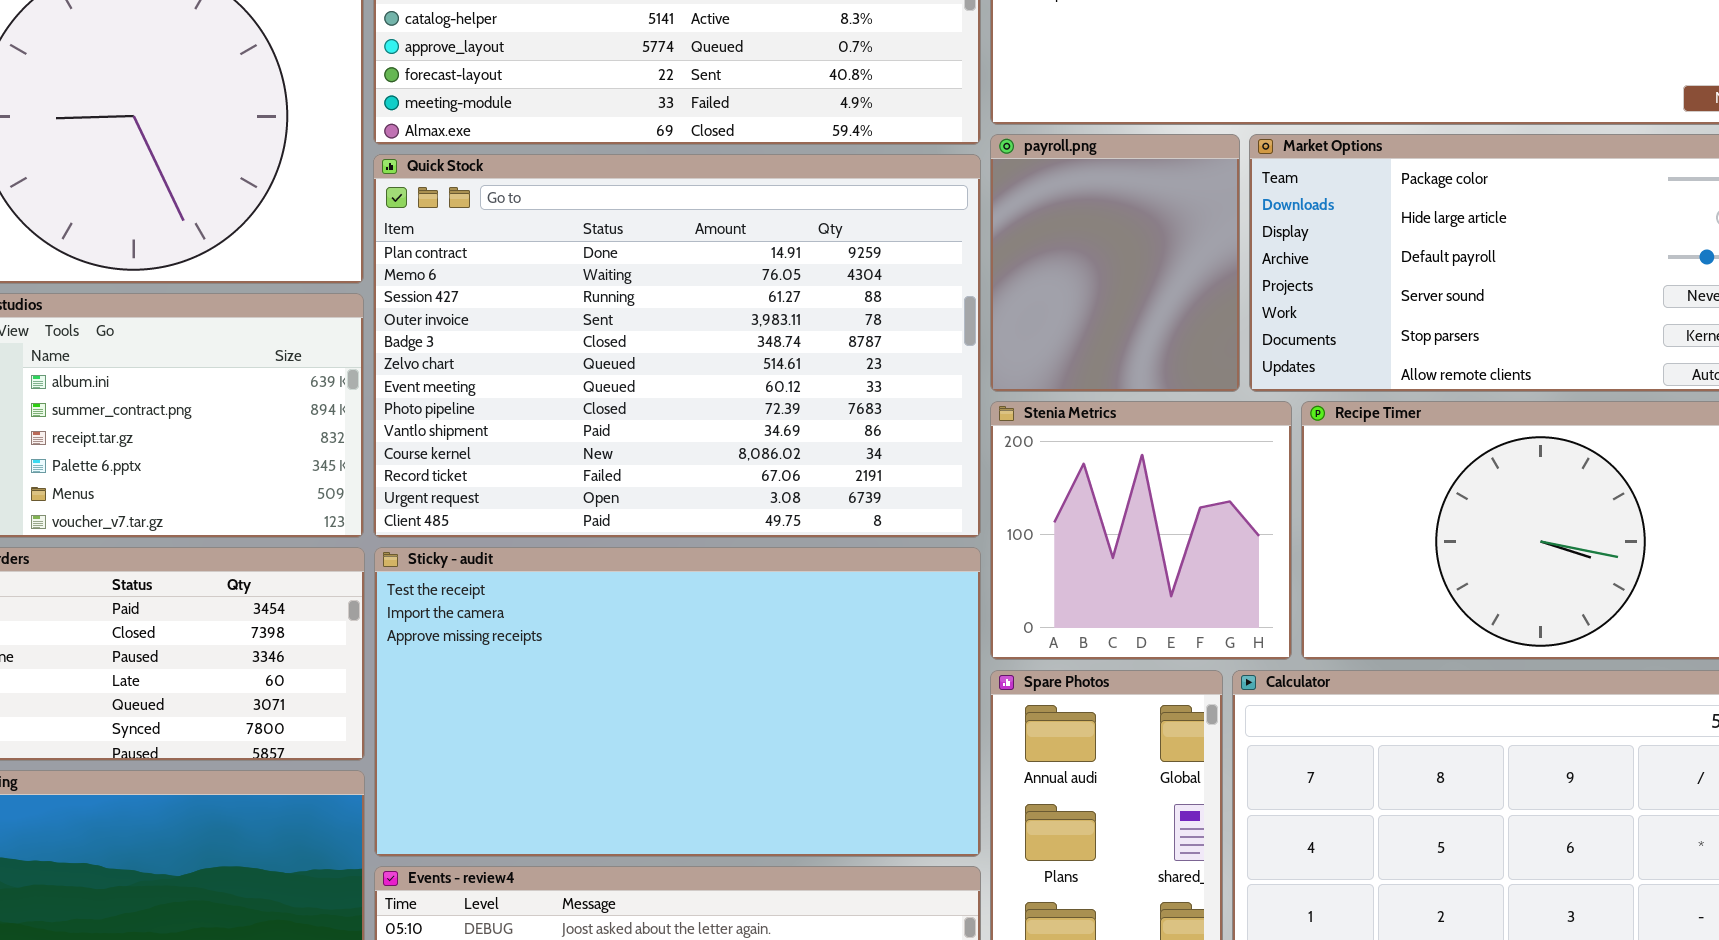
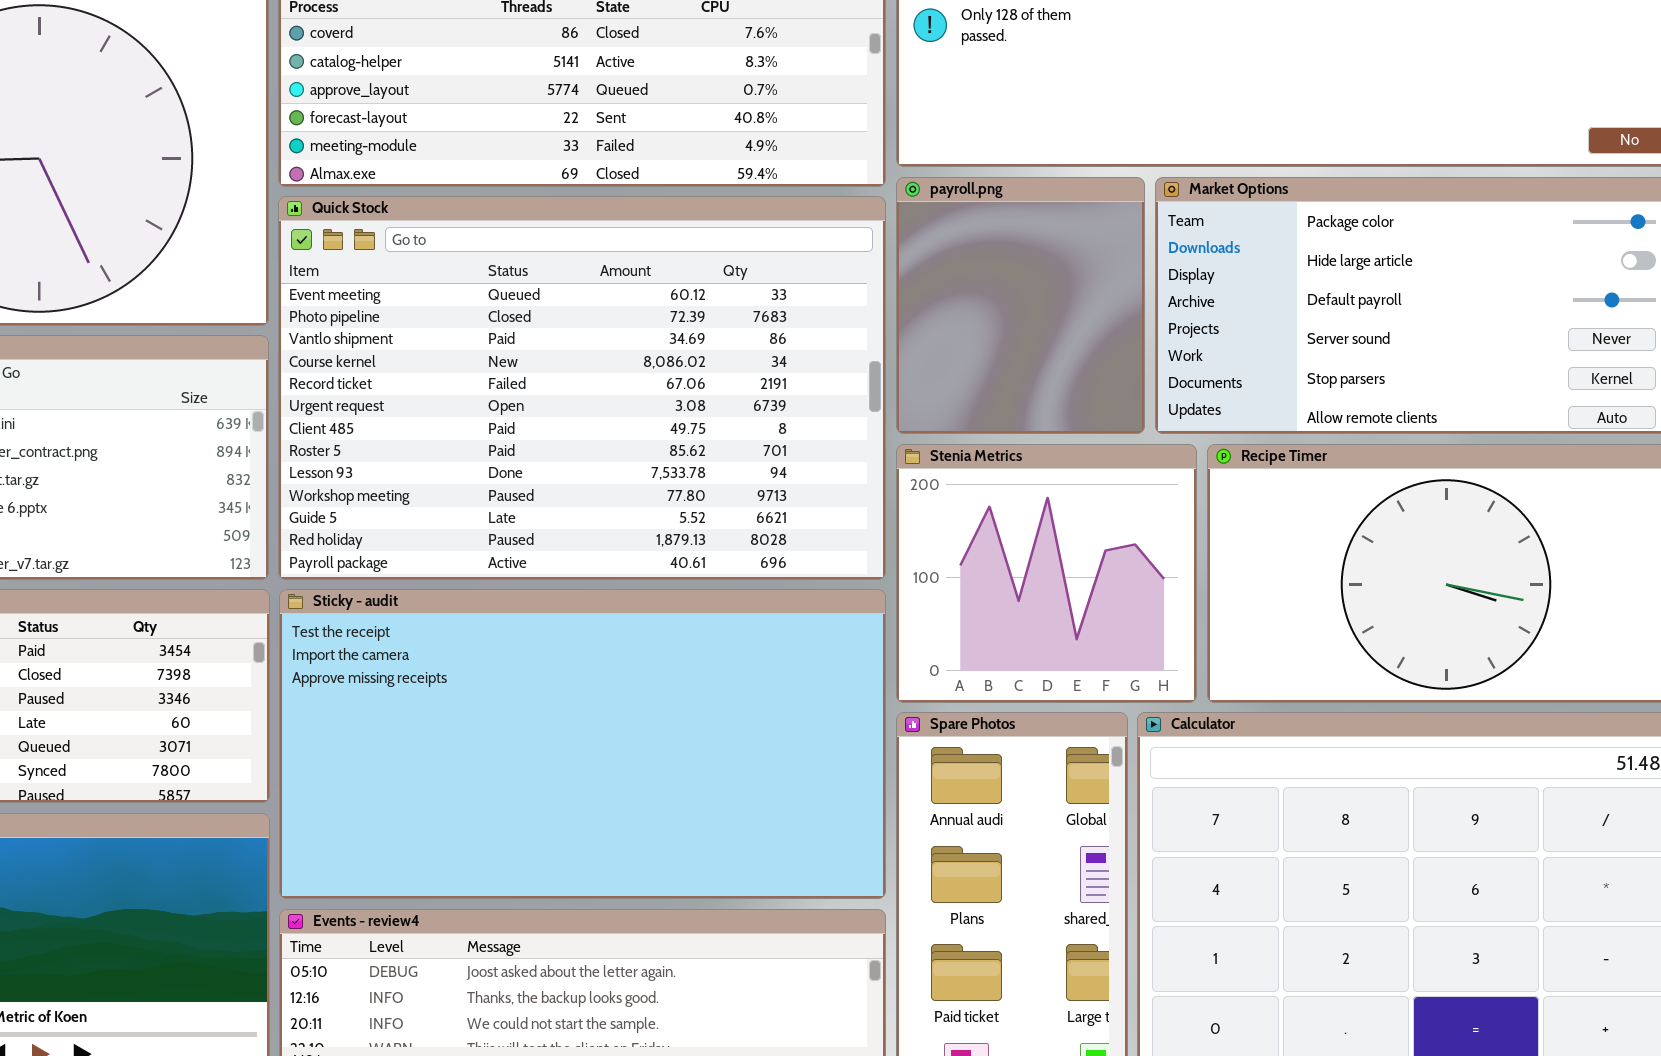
Quick Stock: [373,154,981,538] -> [278,196,886,580], scrolled down 6 rows

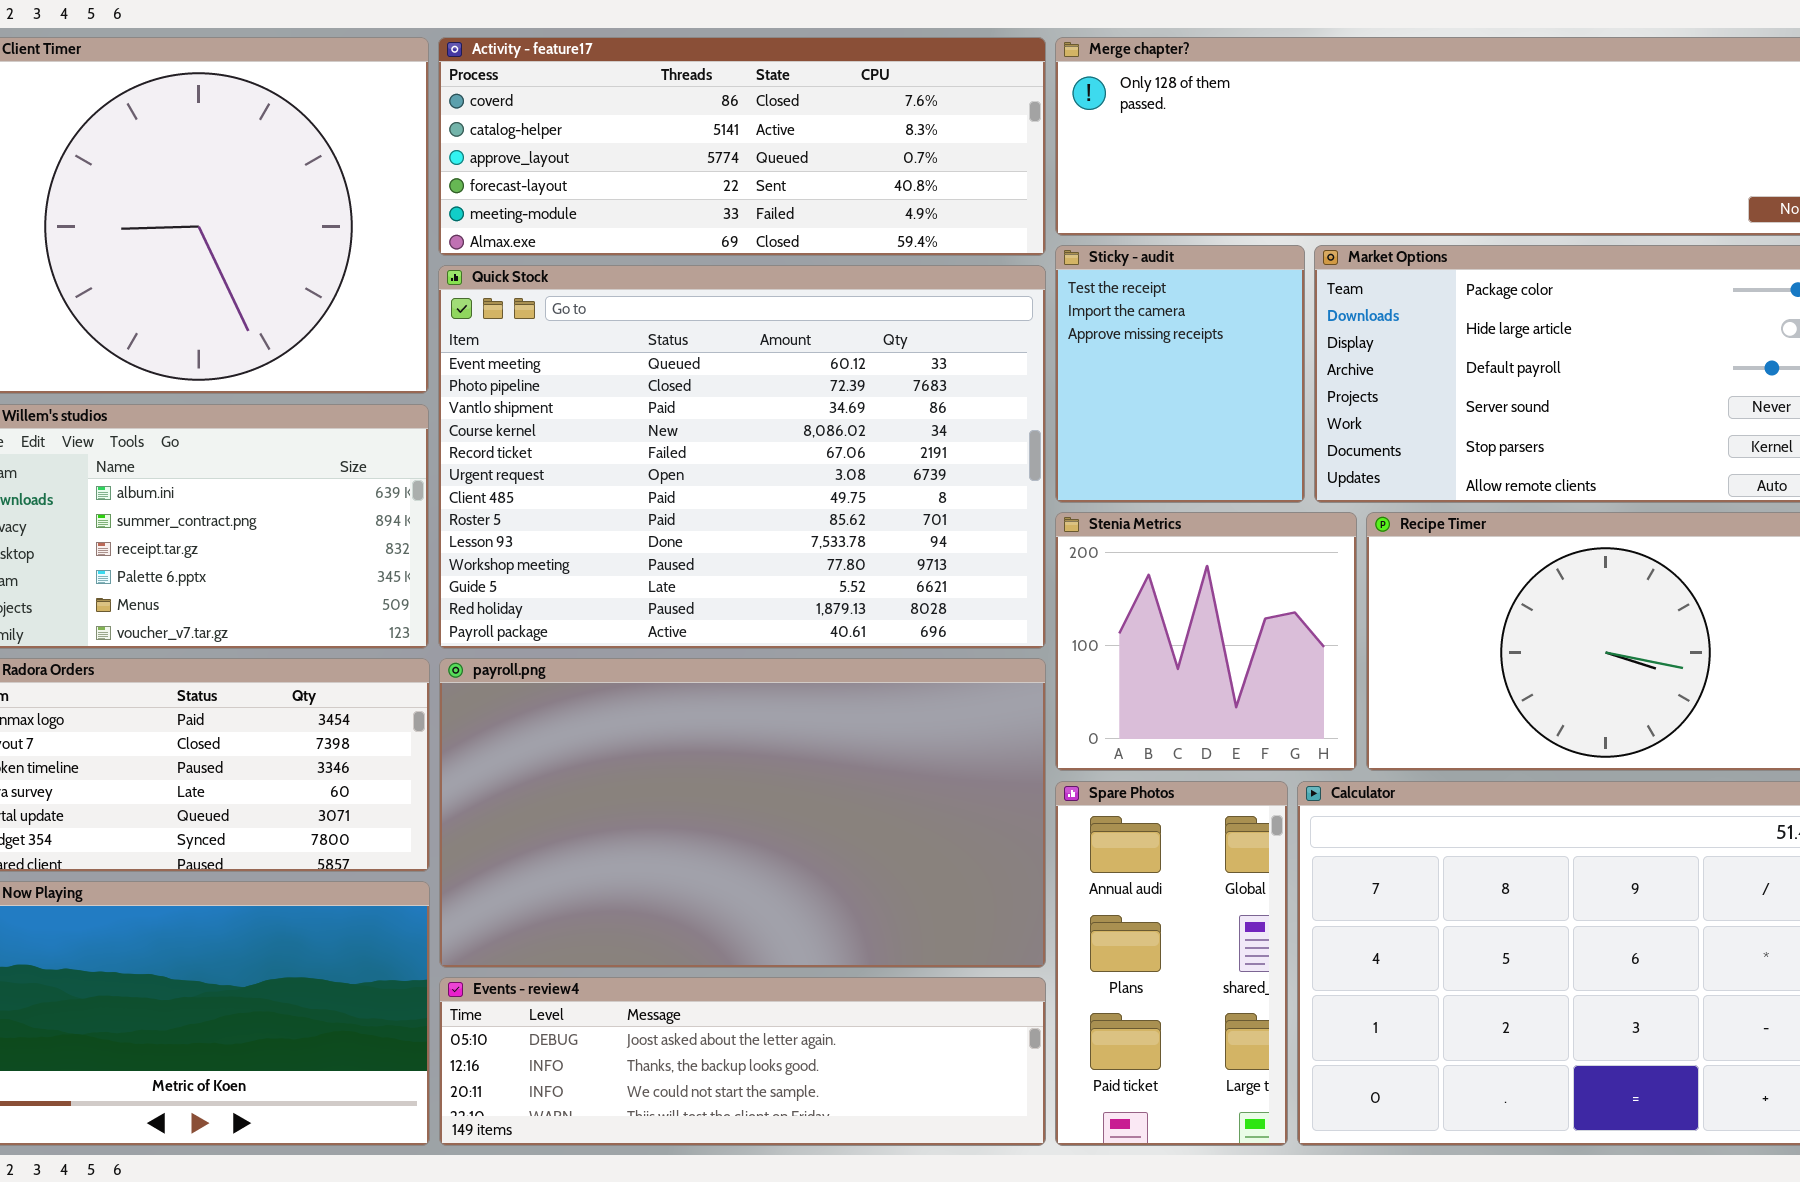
payroll.png: [896,177,1145,434] -> [439,658,1046,968], moved, resized
Sticky - audit: [279,589,886,899] -> [1055,245,1305,503], moved, resized

